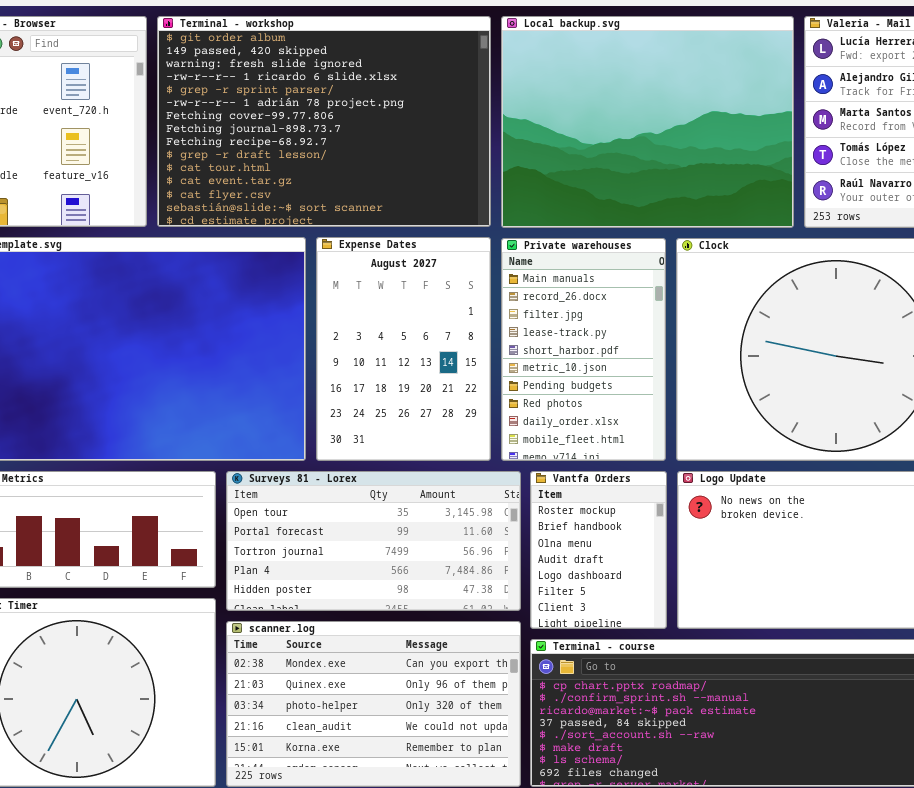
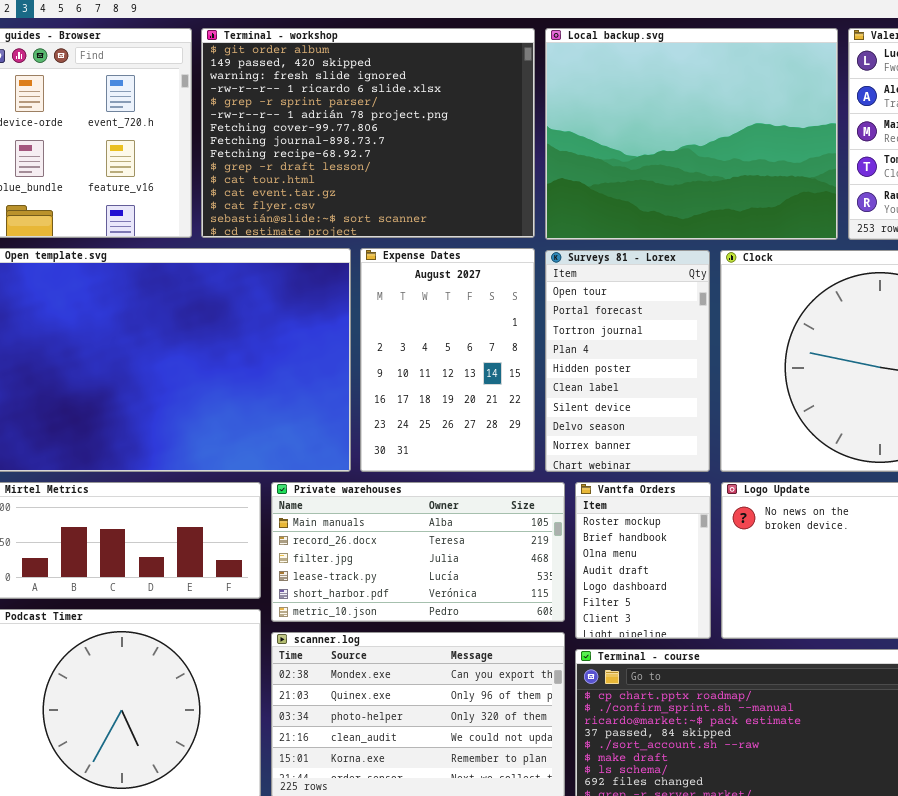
Private warehouses: [501,238,666,461] -> [271,482,565,622], moved, resized
Surveys 81 - Lorex: [226,471,521,611] -> [545,250,710,472], moved, resized

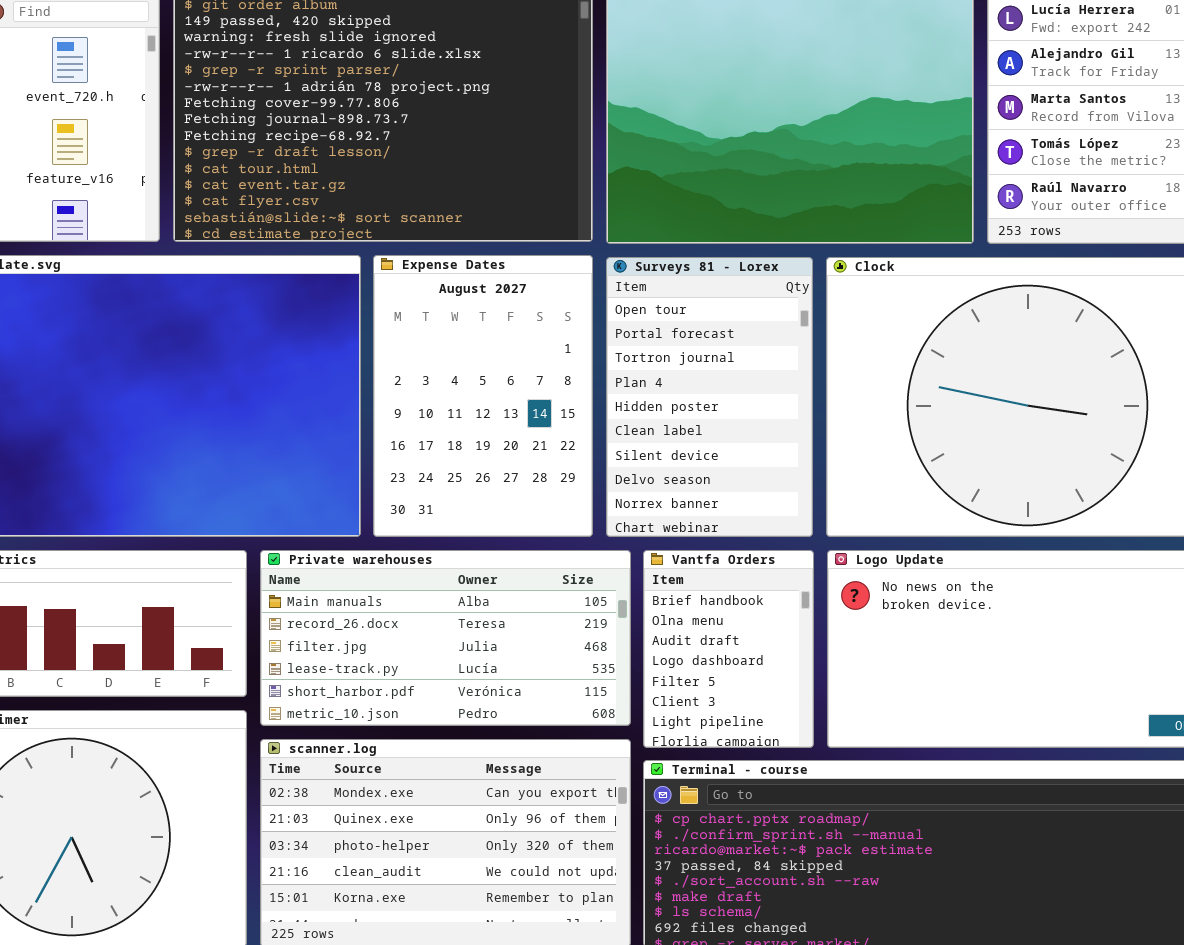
Vantfa Orders: [575,482,711,639] -> [643,550,814,748], scrolled down 1 row

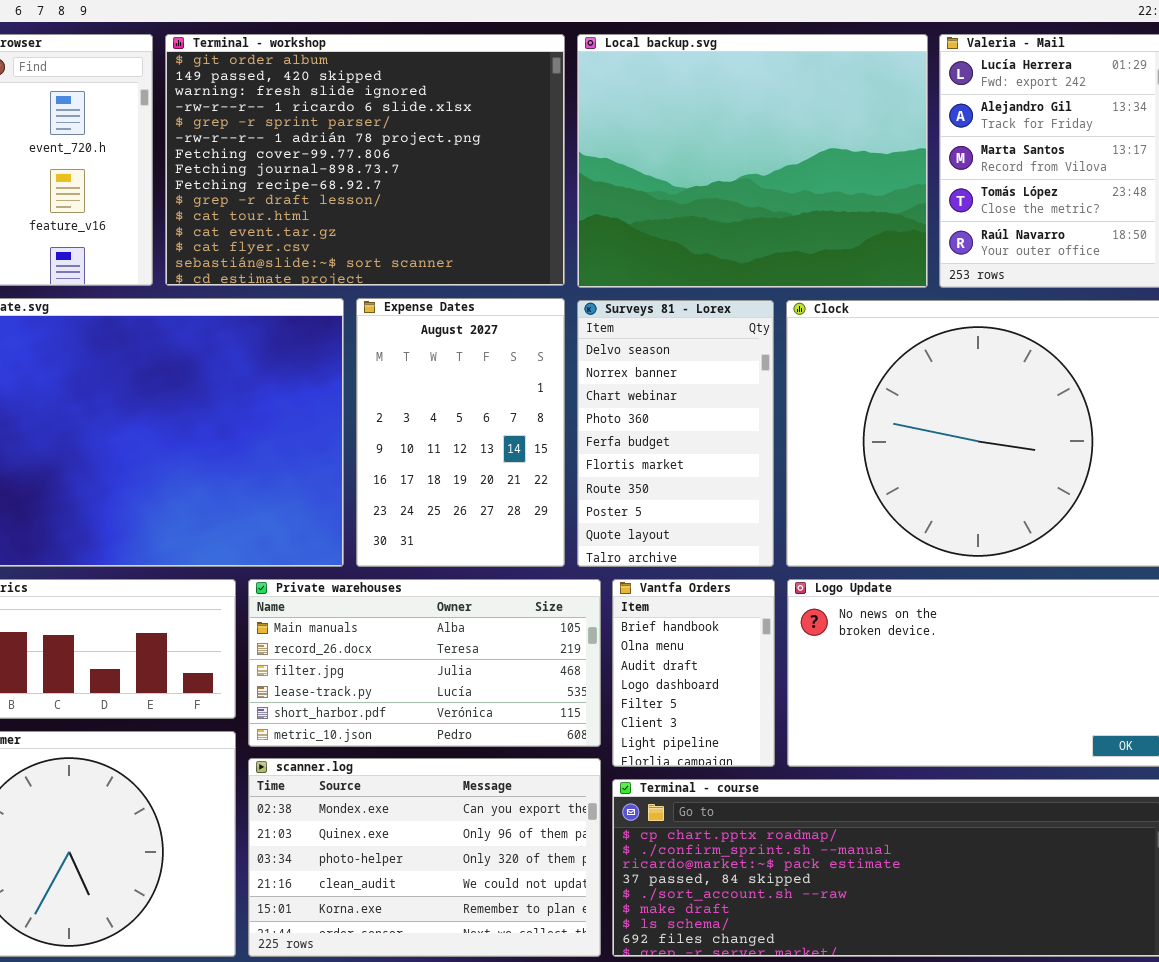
Surveys 81 - Lorex: [606,257,813,537] -> [577,300,774,567], scrolled down 7 rows

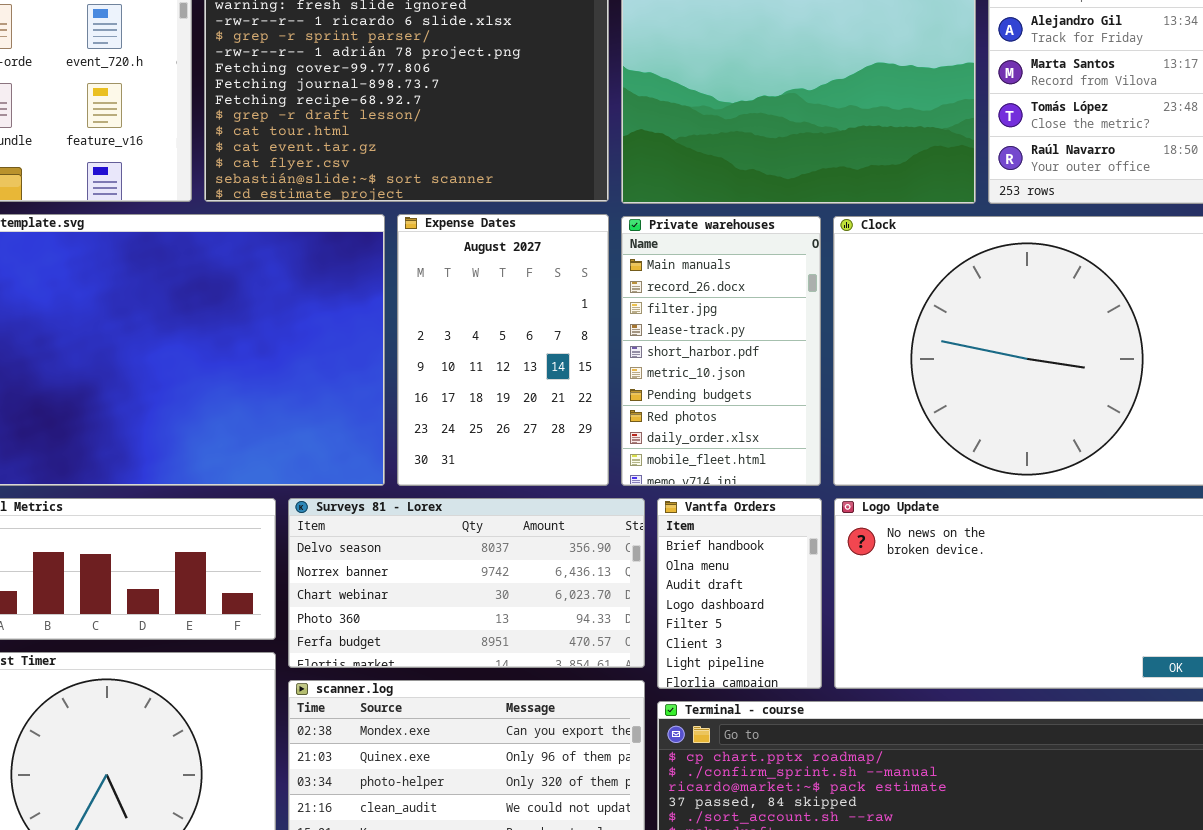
Surveys 81 - Lorex: [577,300,774,567] -> [288,498,645,668], moved, resized
Private warehouses: [248,579,601,747] -> [621,216,821,486], moved, resized

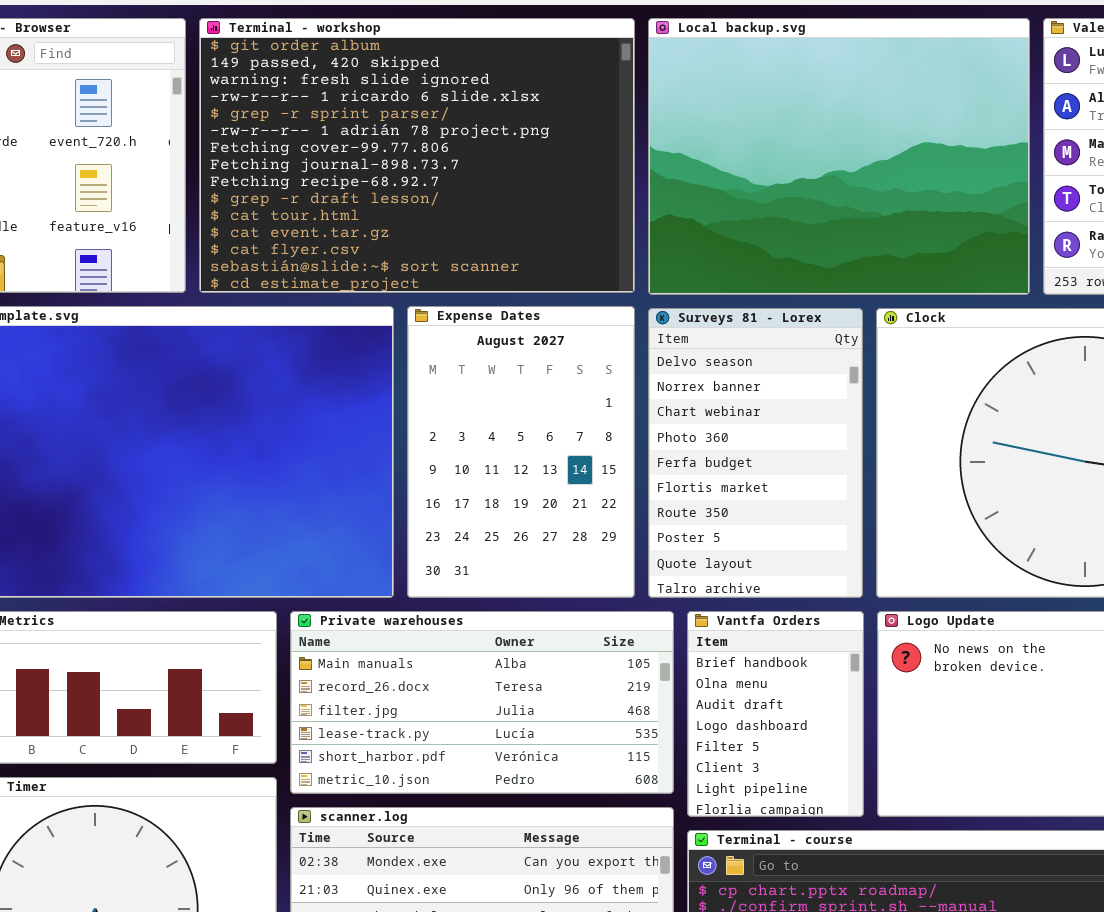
Private warehouses: [621,216,821,486] -> [290,611,674,794], moved, resized
Surveys 81 - Lorex: [288,498,645,668] -> [648,308,863,598], moved, resized

